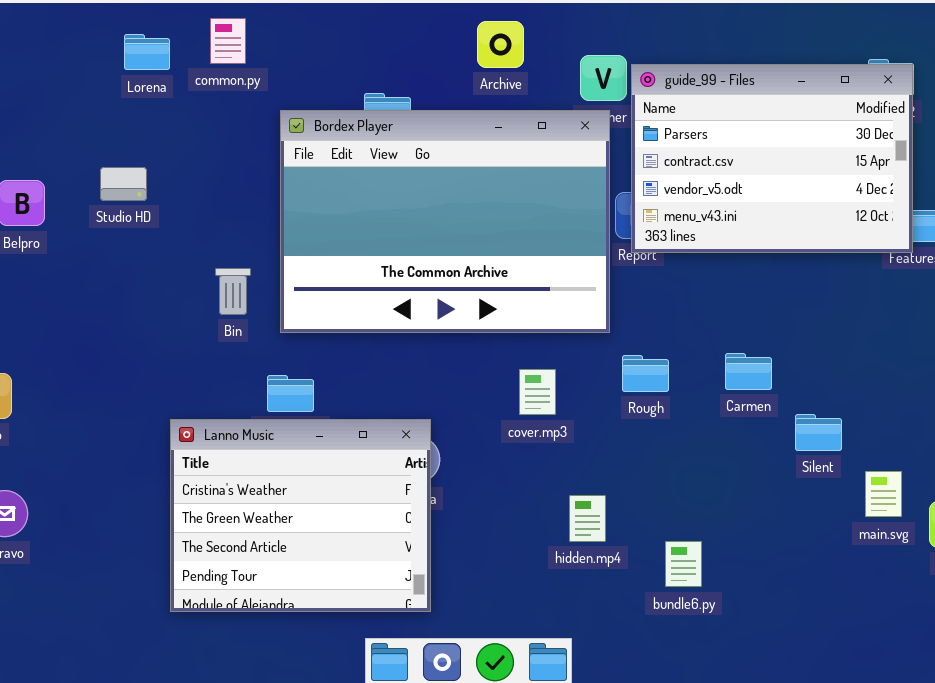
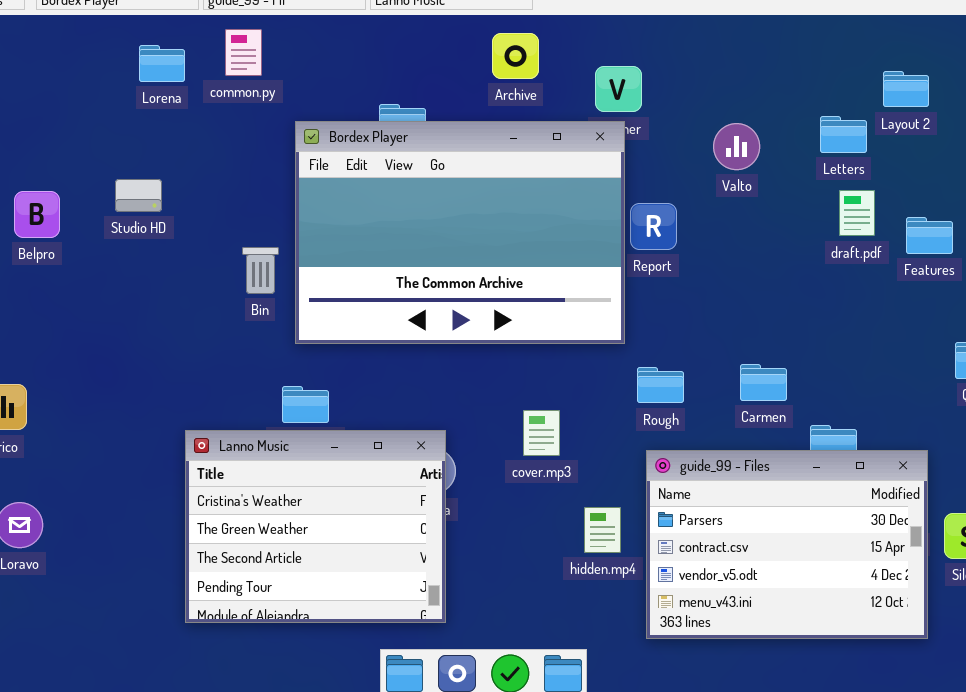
guide_99 - Files: [631,64,913,253] -> [646,450,928,639], moved
Bin: [215,268,251,315] -> [242,247,279,294], moved
cover.mp3: [519,369,556,415] -> [523,410,560,456], moved

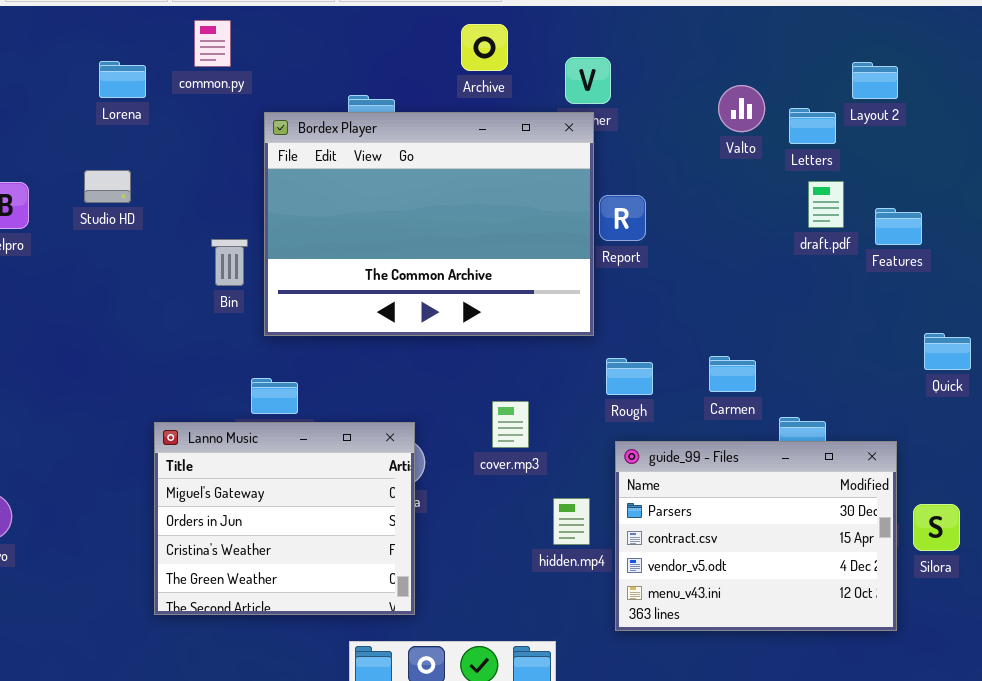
Lorena: [139,45,185,82] -> [99,61,146,98], moved
Valto: [713,123,760,170] -> [718,85,765,132], moved
Lanno Music: [185,430,446,623] -> [154,422,415,615], scrolled up 2 rows

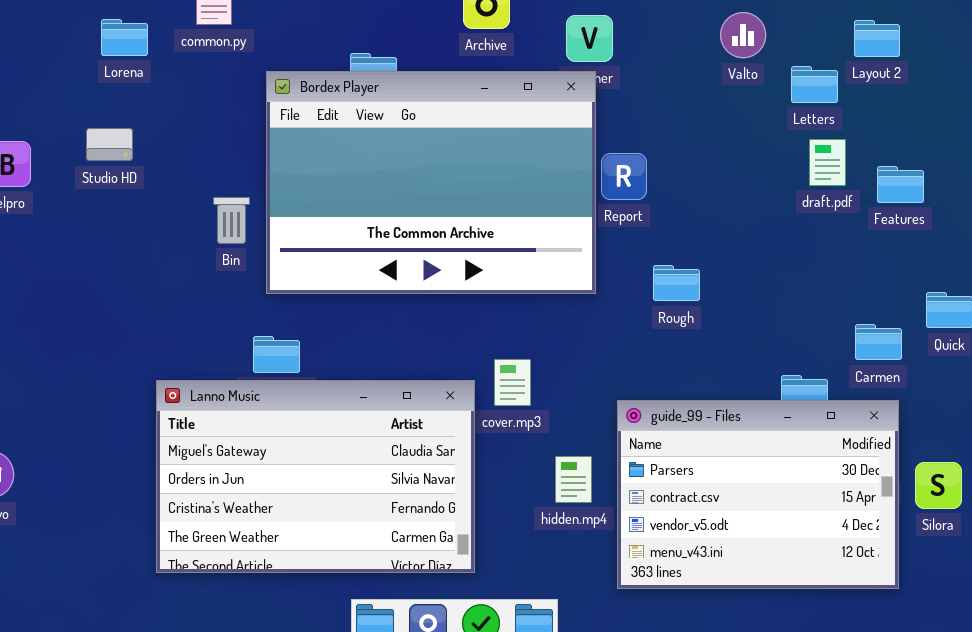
Valto: [718,85,765,132] -> [720,12,766,58], moved
Carmen: [709,356,756,392] -> [855,324,902,360], moved
Rough: [606,358,653,395] -> [653,265,700,301], moved
Lanno Music: [154,422,415,615] -> [156,380,475,573], resized

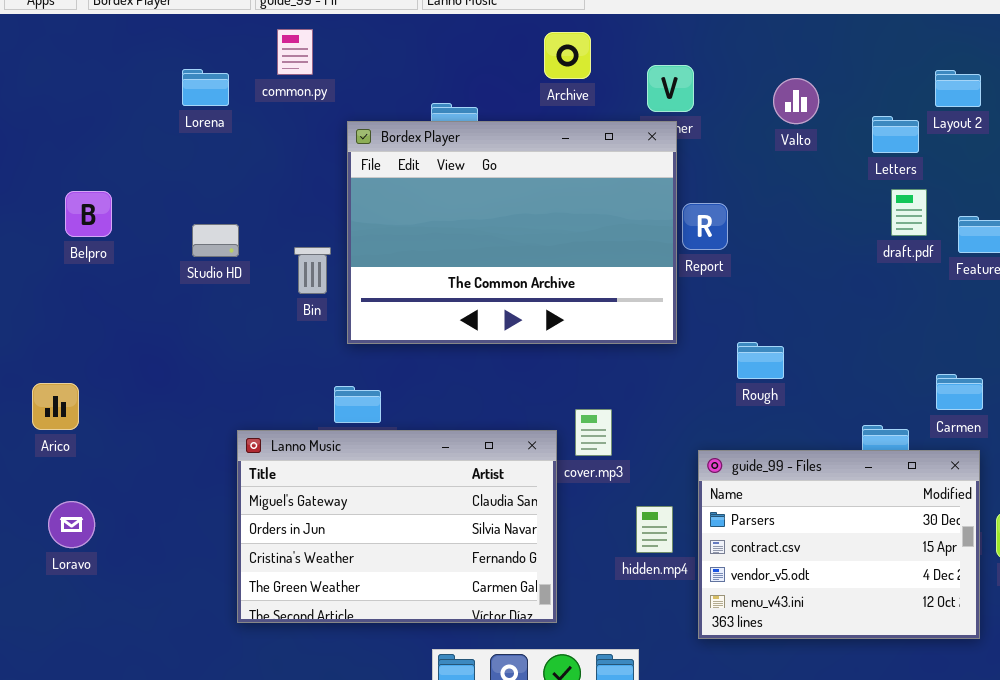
Valto: [720,12,766,58] -> [773,78,819,124], moved
Studio HD: [86,128,133,161] -> [192,224,239,257], moved
Rough: [653,265,700,301] -> [737,342,784,379], moved

